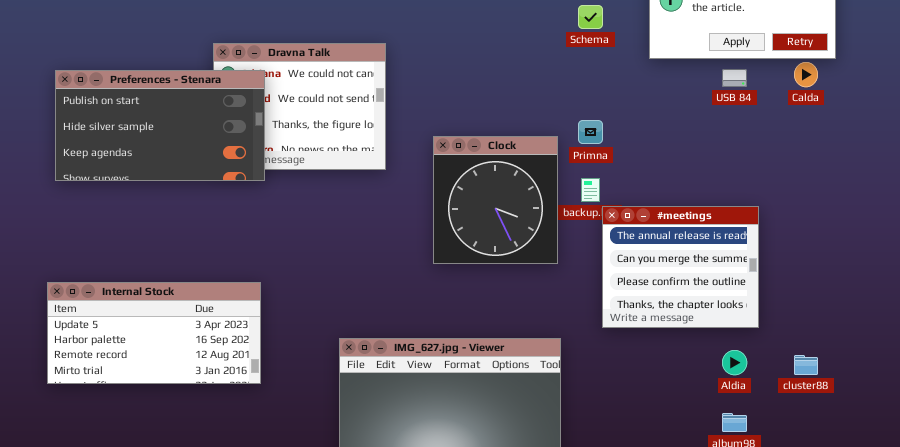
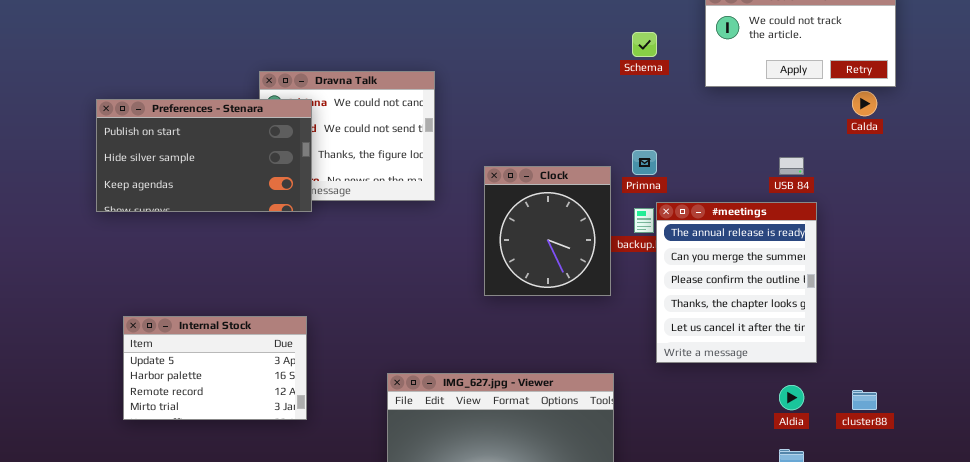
USB 84: [722,69,747,87] -> [779,157,804,175], moved
#meetings: [602,206,759,328] -> [656,202,817,363], resized
Internal Stock: [47,282,261,384] -> [123,316,307,420], resized

